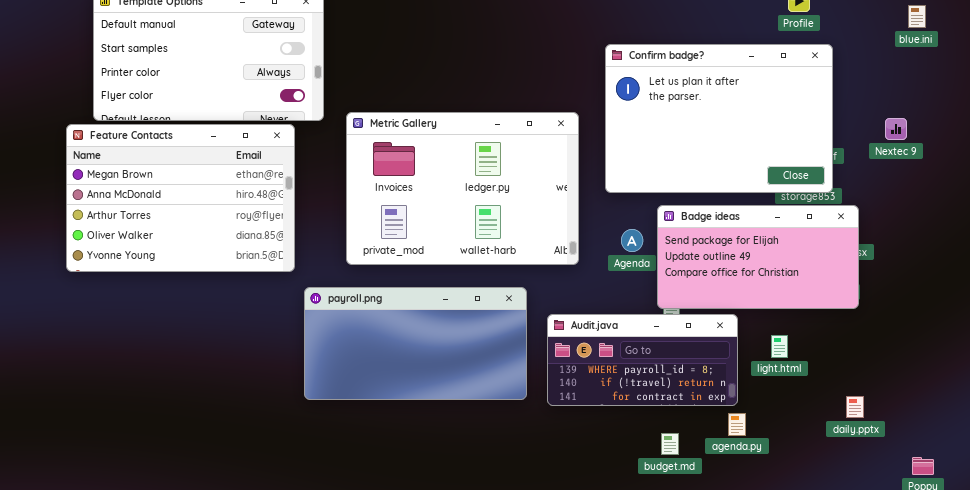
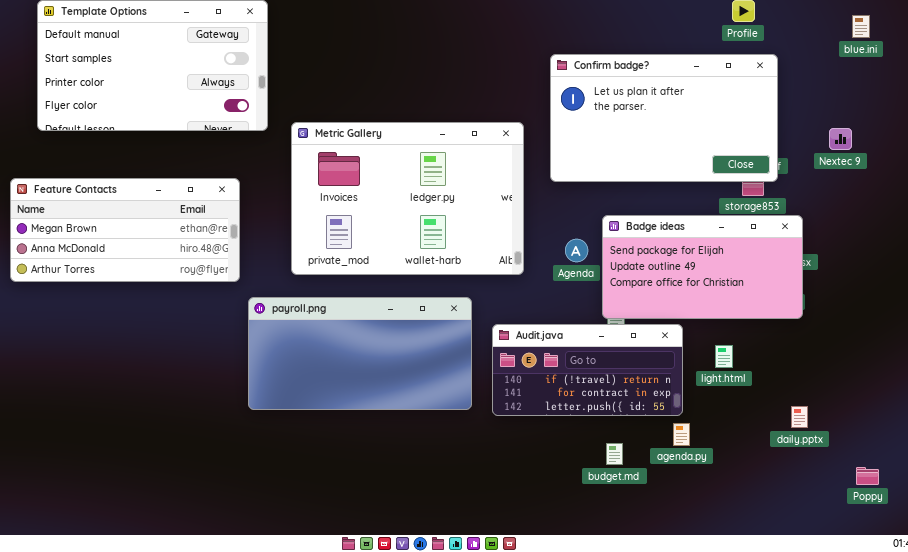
Confirm badge?: [605,44,833,193] -> [550,54,778,182], resized
Feature Contacts: [66,124,295,272] -> [10,178,240,282], resized
Audit.java: [547,314,738,406] -> [492,324,683,416], scrolled down 1 row

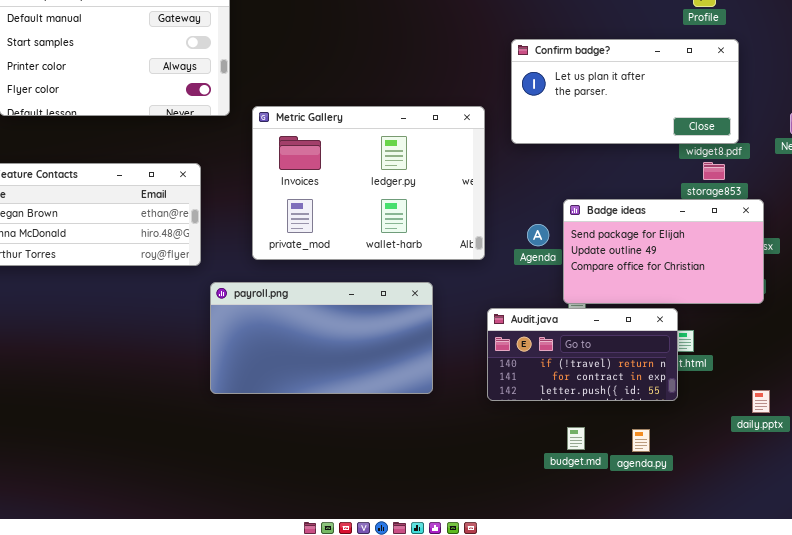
Confirm badge?: [550,54,778,182] -> [511,39,739,144], resized
Audit.java: [492,324,683,416] -> [487,308,678,401], moved
agenda.py: [673,423,690,446] -> [632,429,650,452], moved

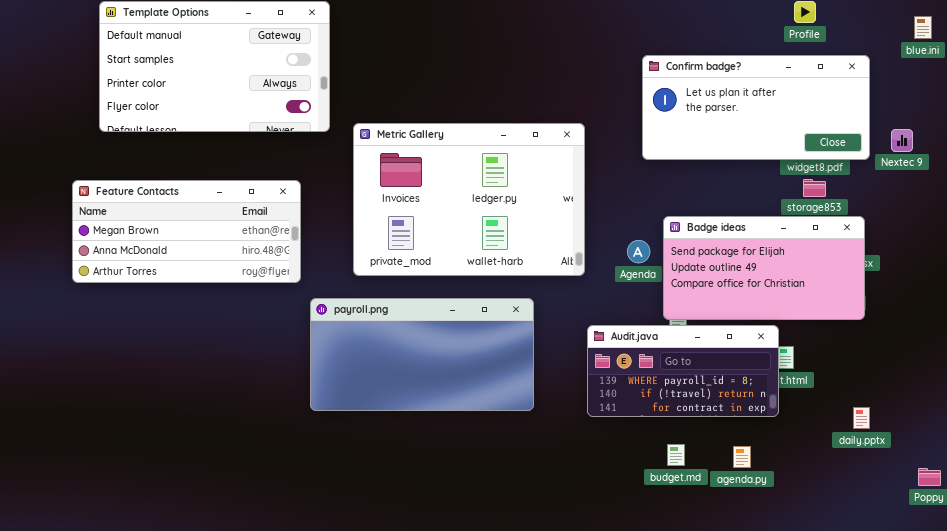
Confirm badge?: [511,39,739,144] -> [642,55,870,160], moved
Audit.java: [487,308,678,401] -> [587,325,779,417], scrolled up 1 row

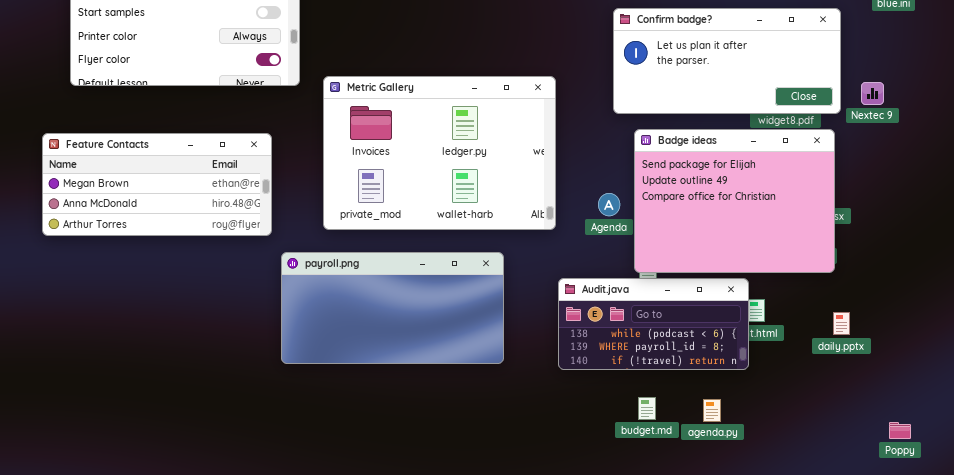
Badge ideas: [663,216,865,320] -> [634,129,835,273], resized
Audit.java: [587,325,779,417] -> [558,278,749,370], scrolled up 1 row
daily.pptx: [853,407,870,429] -> [833,312,850,335], moved

